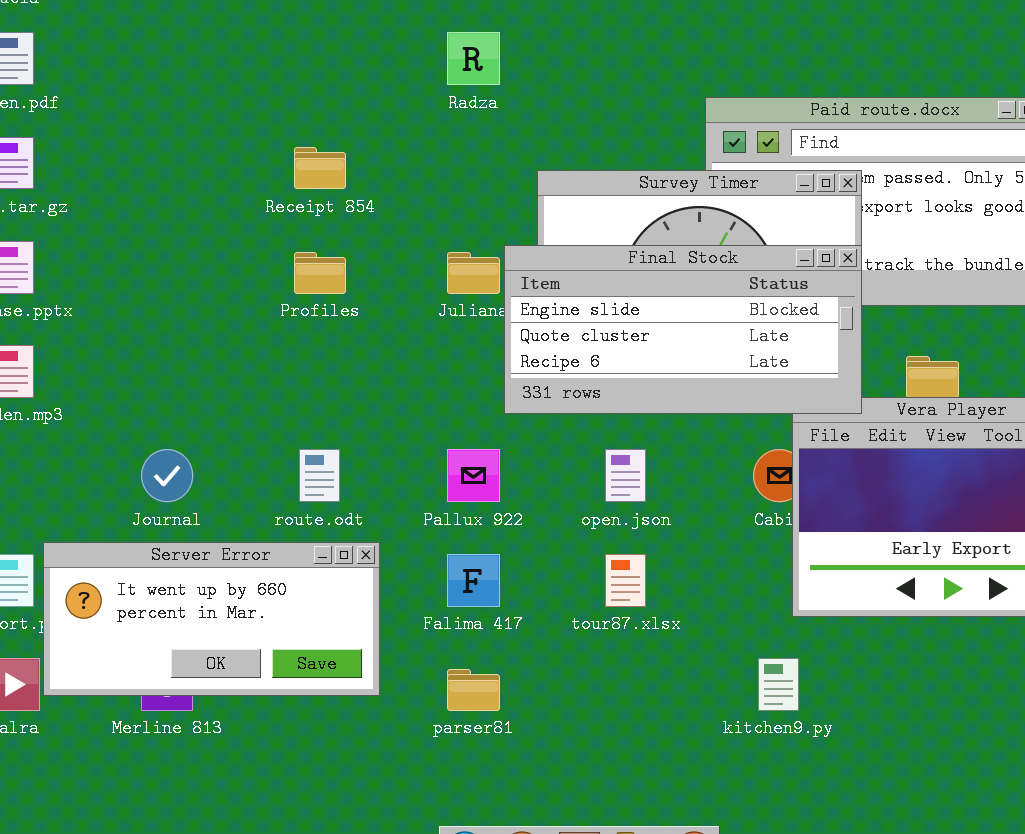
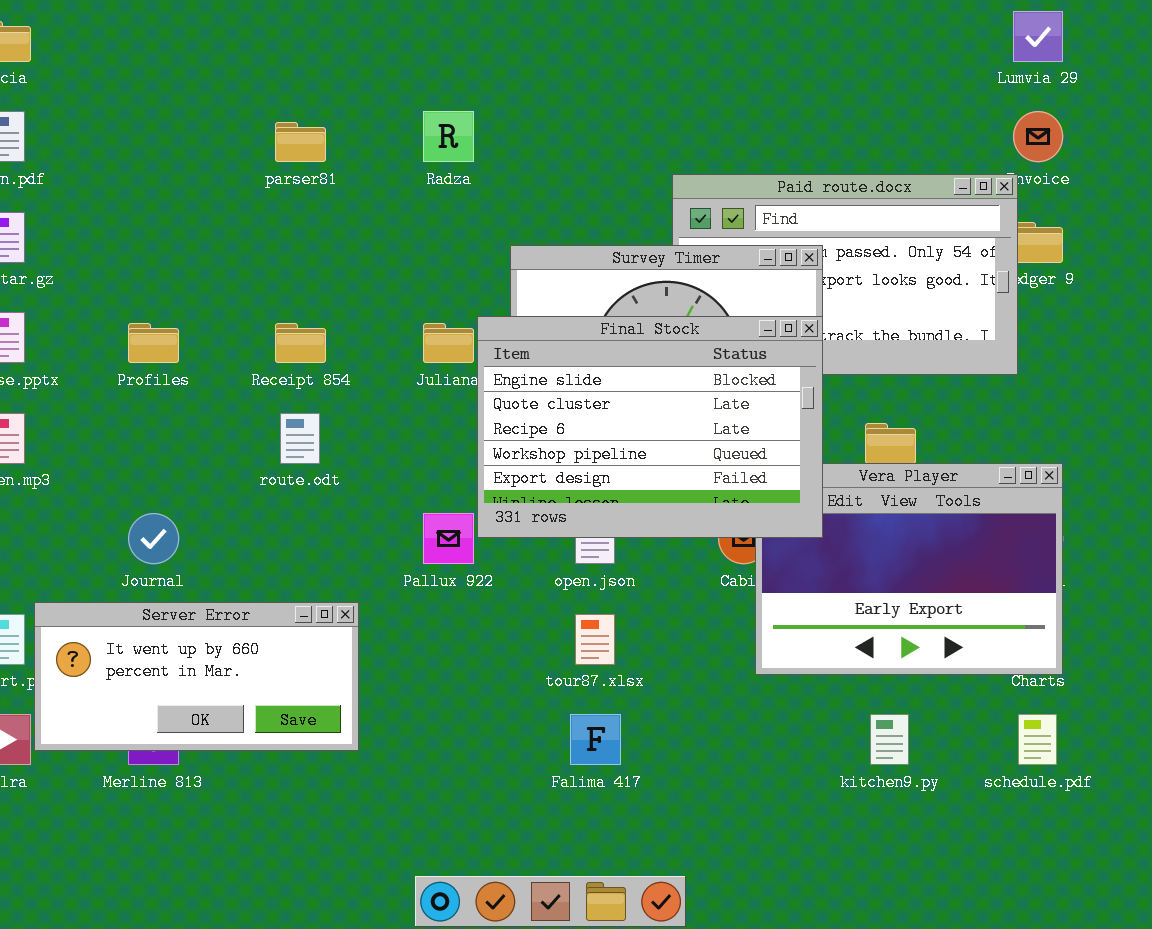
Receipt 854: [294,147,346,189] -> [275,323,326,363], moved
Final Stock: [504,245,862,414] -> [477,316,823,538], resized
Profiles: [294,252,346,294] -> [128,323,179,363], moved
route.odt: [299,449,340,502] -> [280,413,320,464], moved
Falima 417: [447,554,500,607] -> [570,714,621,765], moved
kitchen9.py: [758,658,799,711] -> [870,714,909,765], moved
parser81: [447,669,500,711] -> [275,122,326,162], moved

